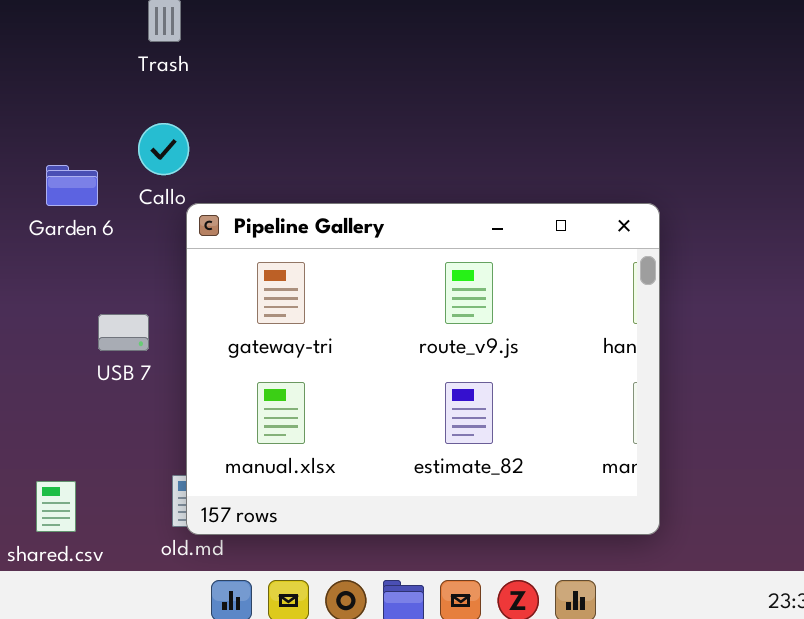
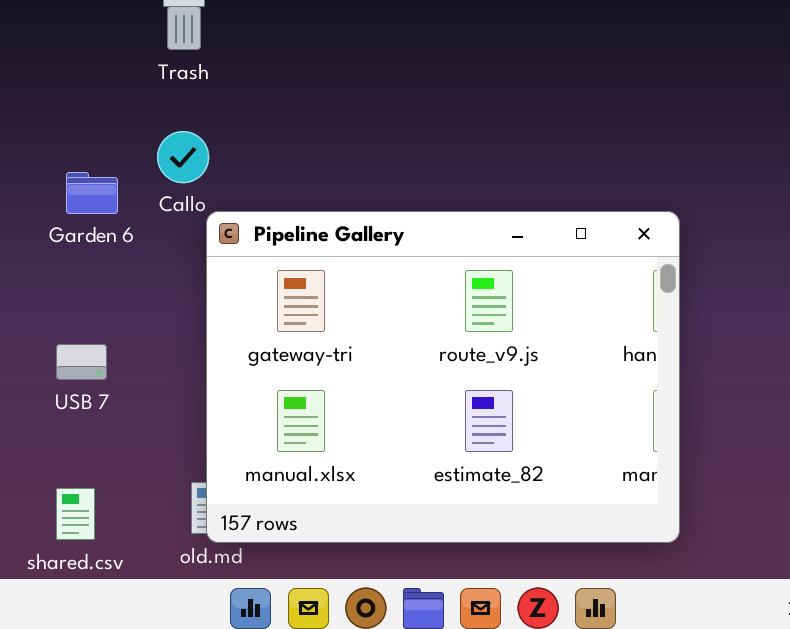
USB 7: [98,314,149,351] -> [56,344,107,380], moved

